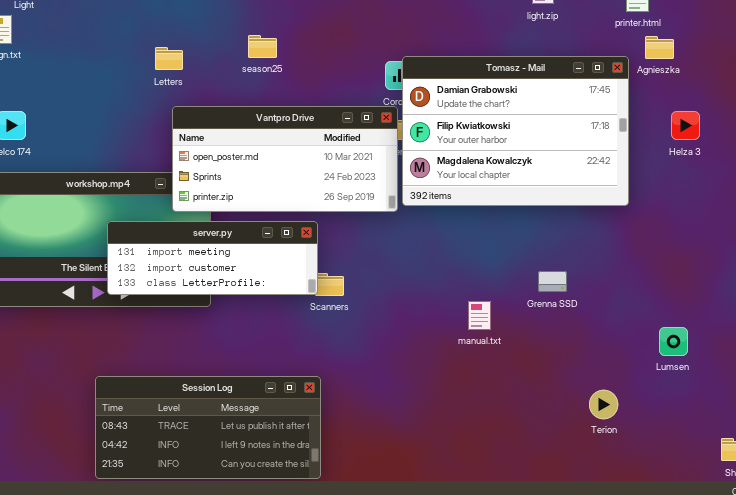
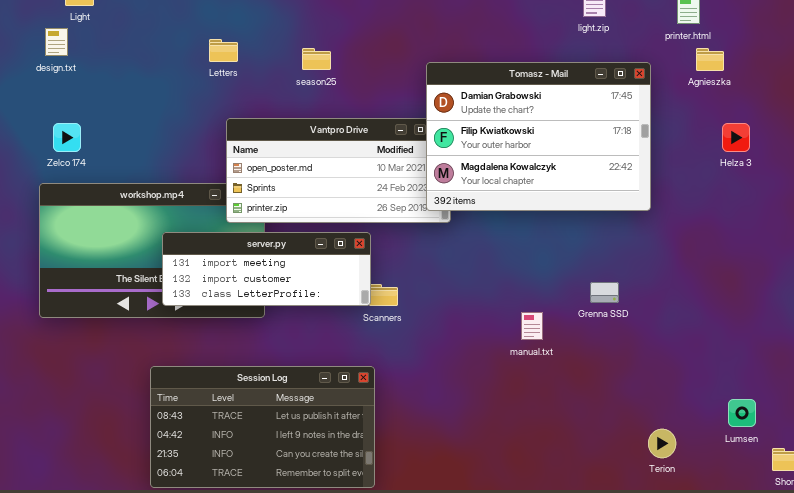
Letters: [155,47,183,70] -> [209,39,238,62], moved
Tomasz - Mail: [402,56,629,206] -> [426,62,651,211], moved
Lumsen: [659,327,688,356] -> [728,399,756,427], moved
Session Log: [95,376,321,479] -> [150,366,375,488], resized
Terion: [589,390,618,419] -> [648,429,676,458], moved

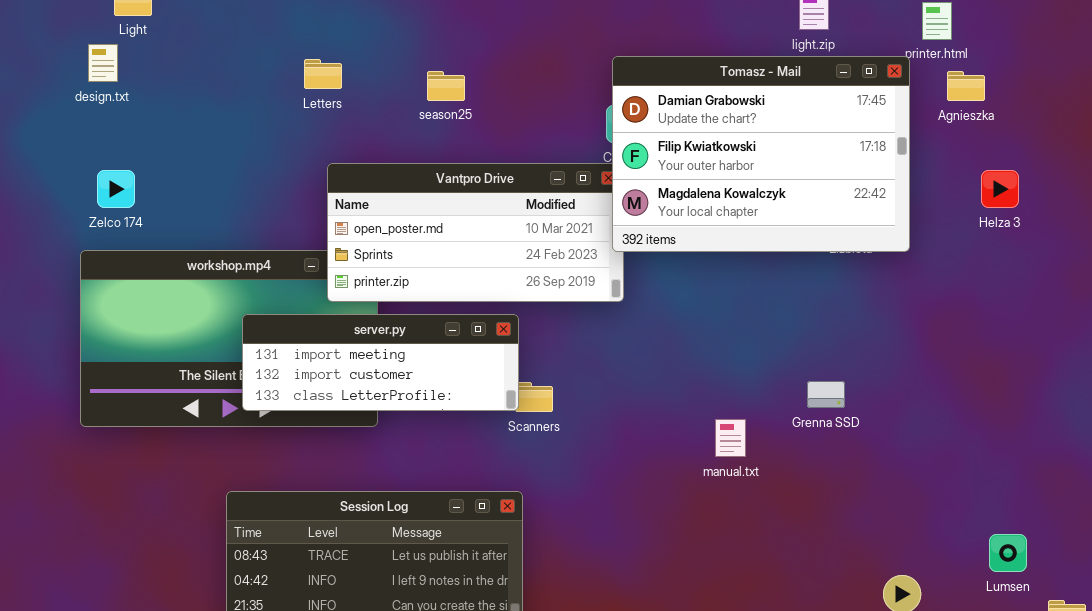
Tomasz - Mail: [426,62,651,211] -> [612,56,910,252], moved

